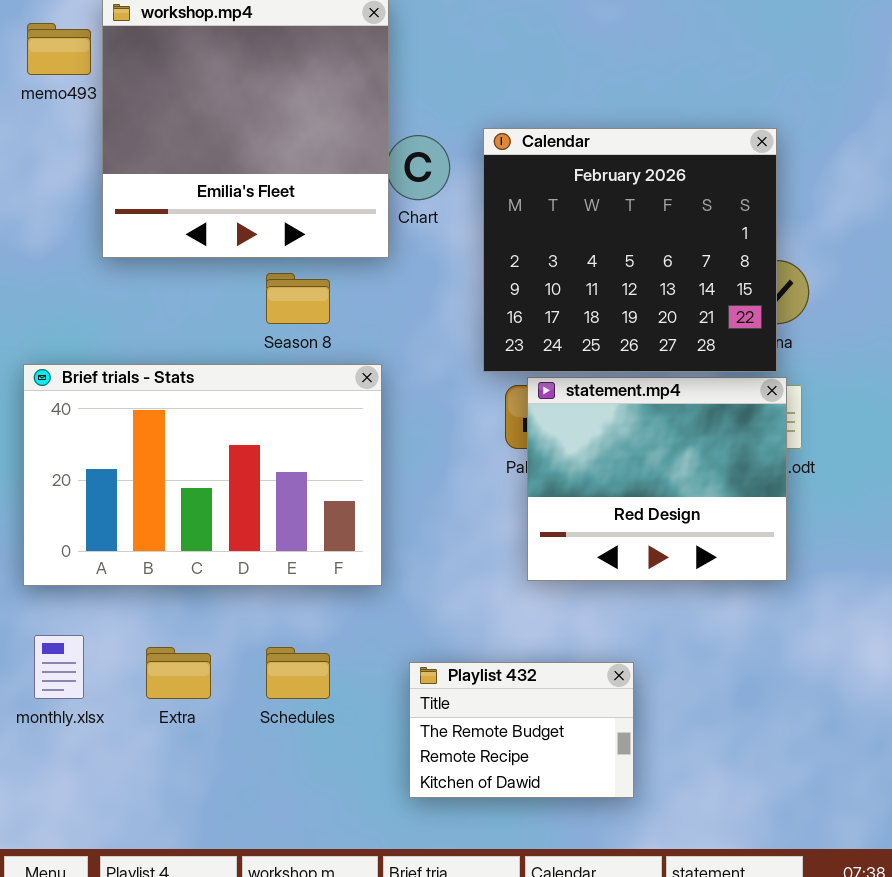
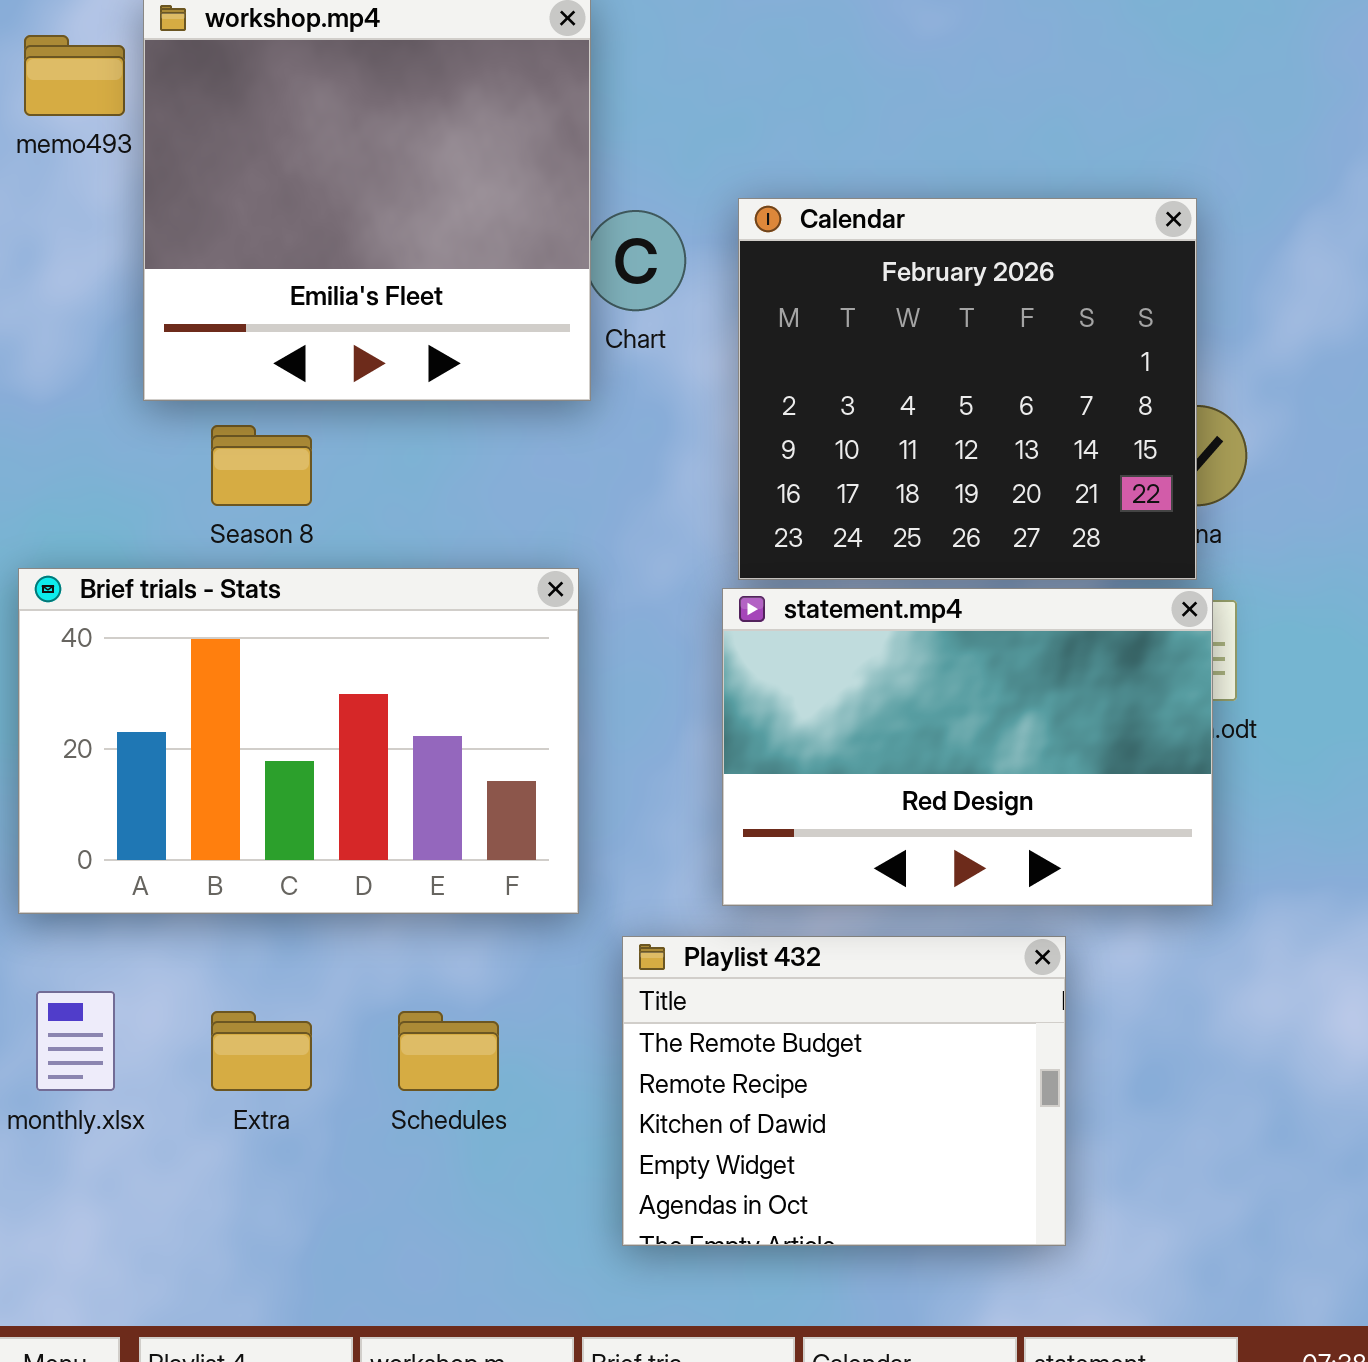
Season 8: [266,273,330,324] -> [211,425,312,506], moved
statement.mp4: [527,377,787,581] -> [722,588,1213,906], resized
Playlist 432: [409,662,634,798] -> [622,936,1066,1246], resized

